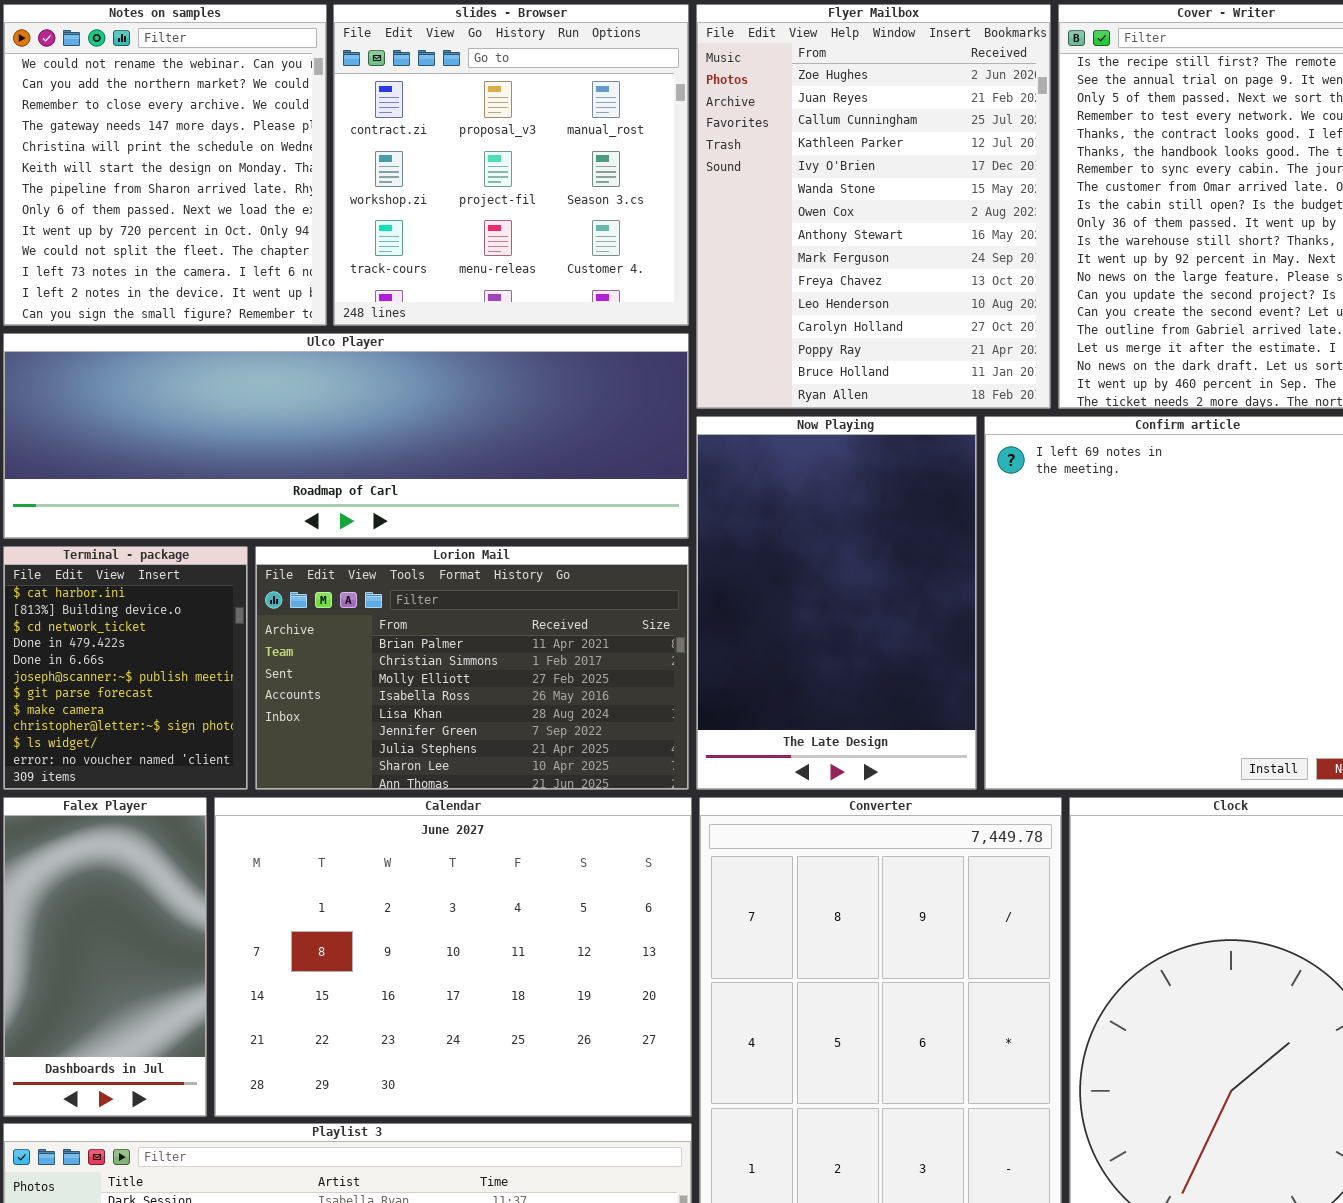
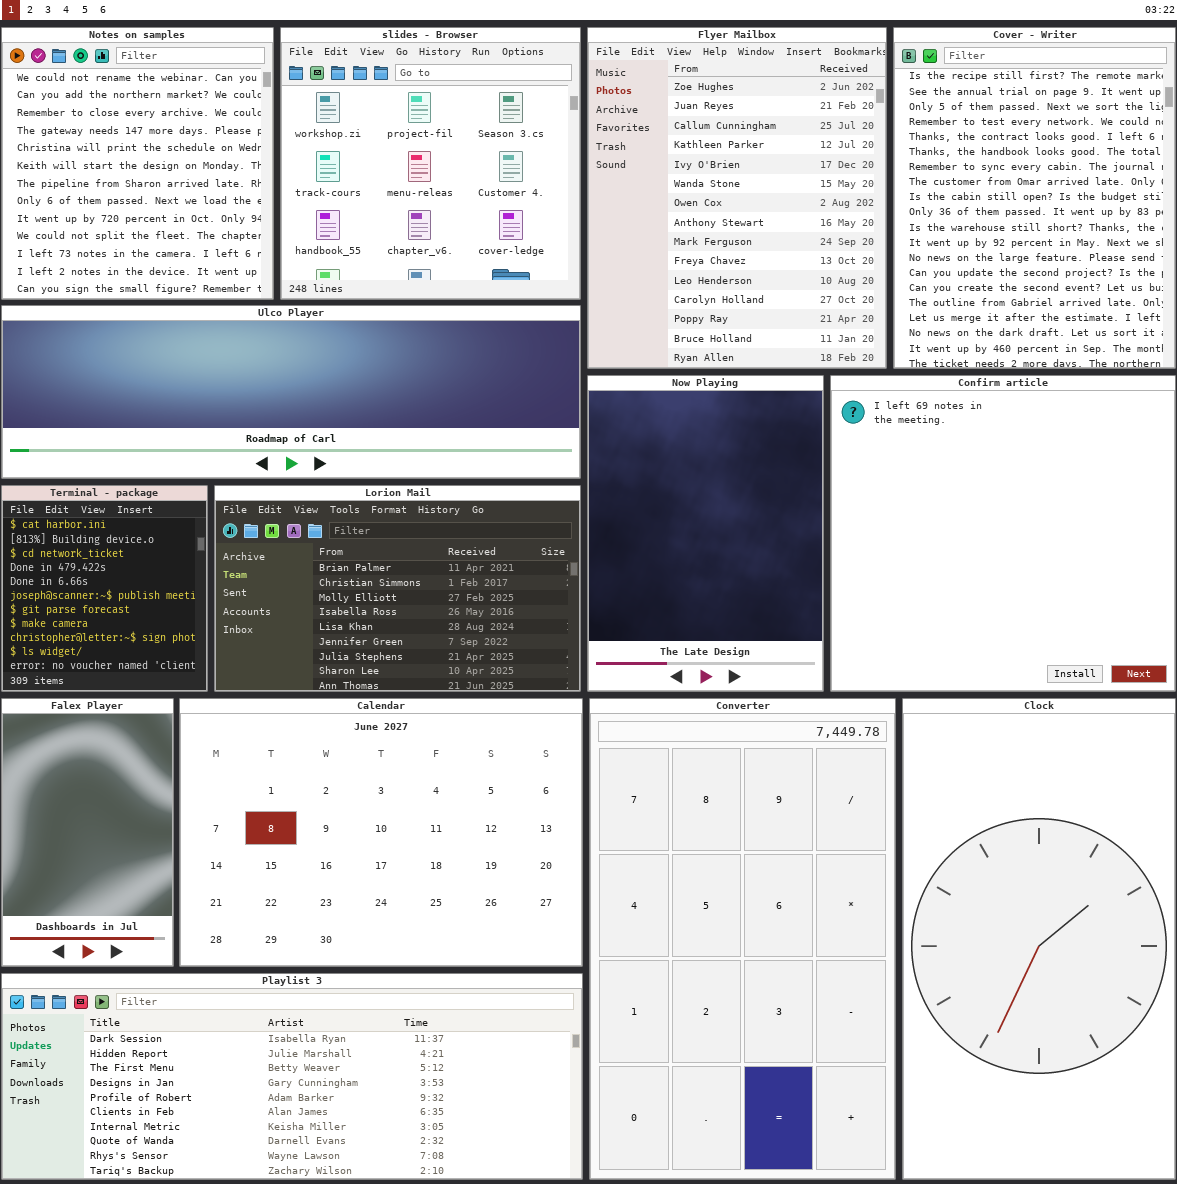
slides - Browser: [333,4,689,326] -> [280,27,581,300], scrolled down 1 row

